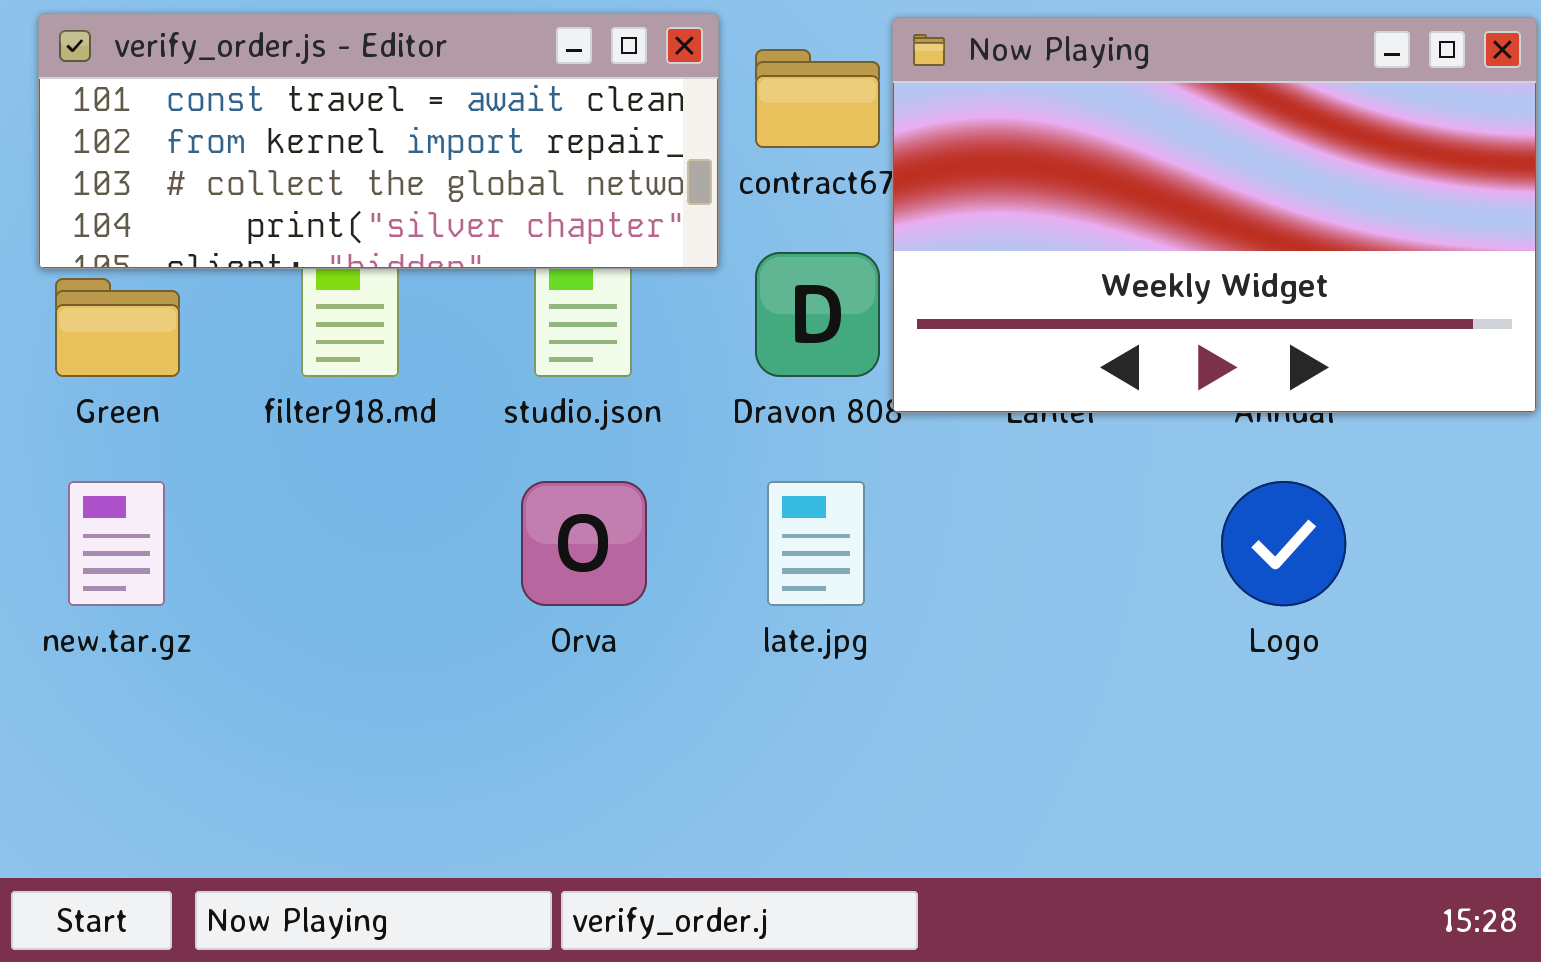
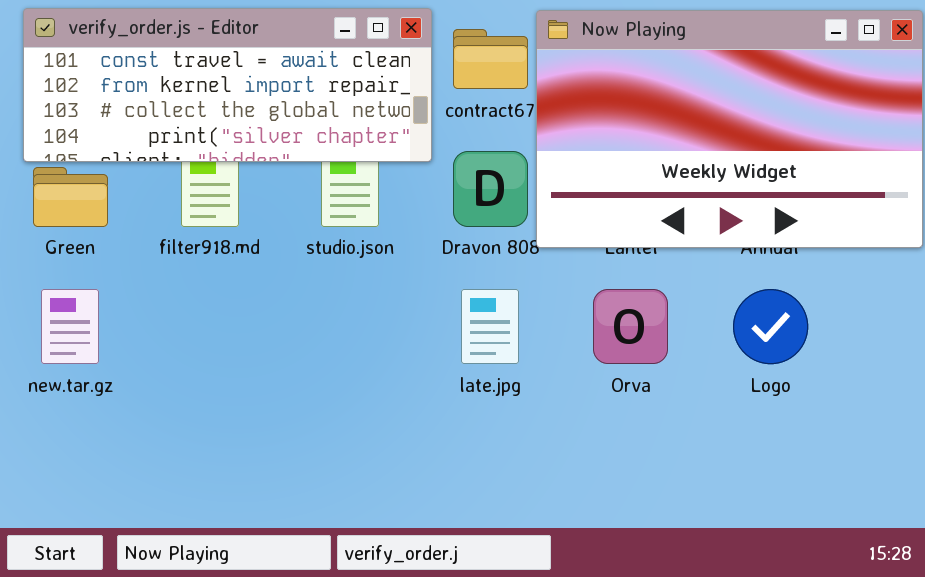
Orva: [521,481,647,606] -> [593,289,668,364], moved

